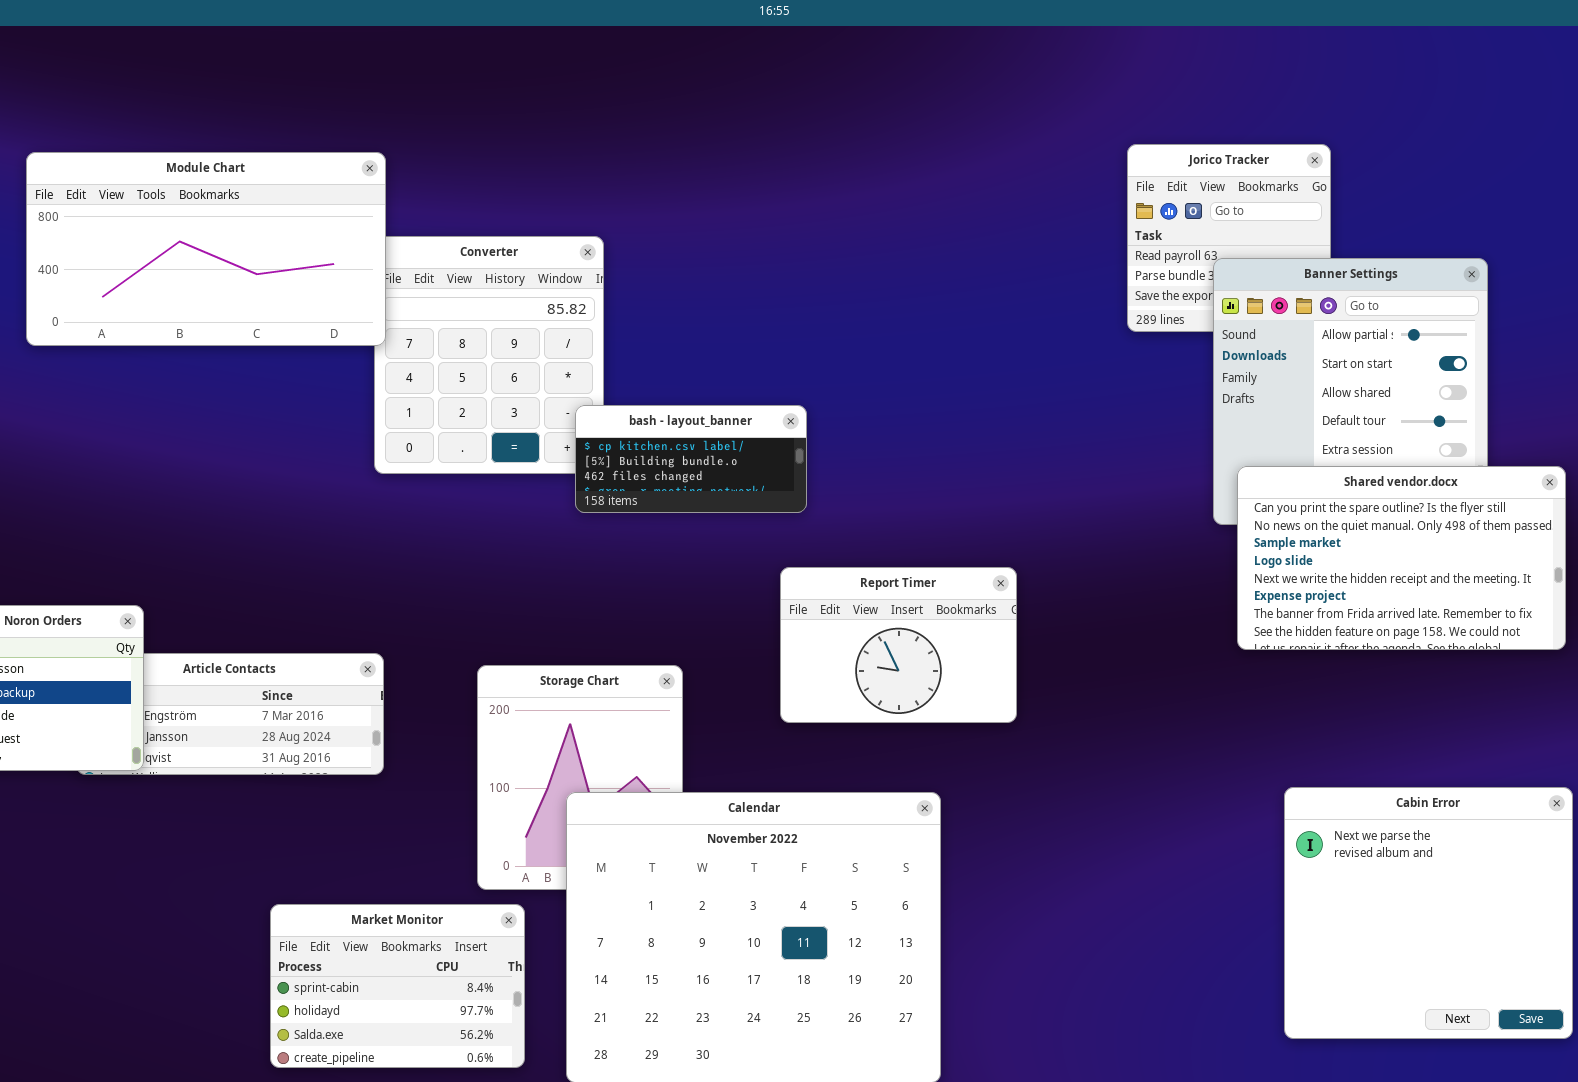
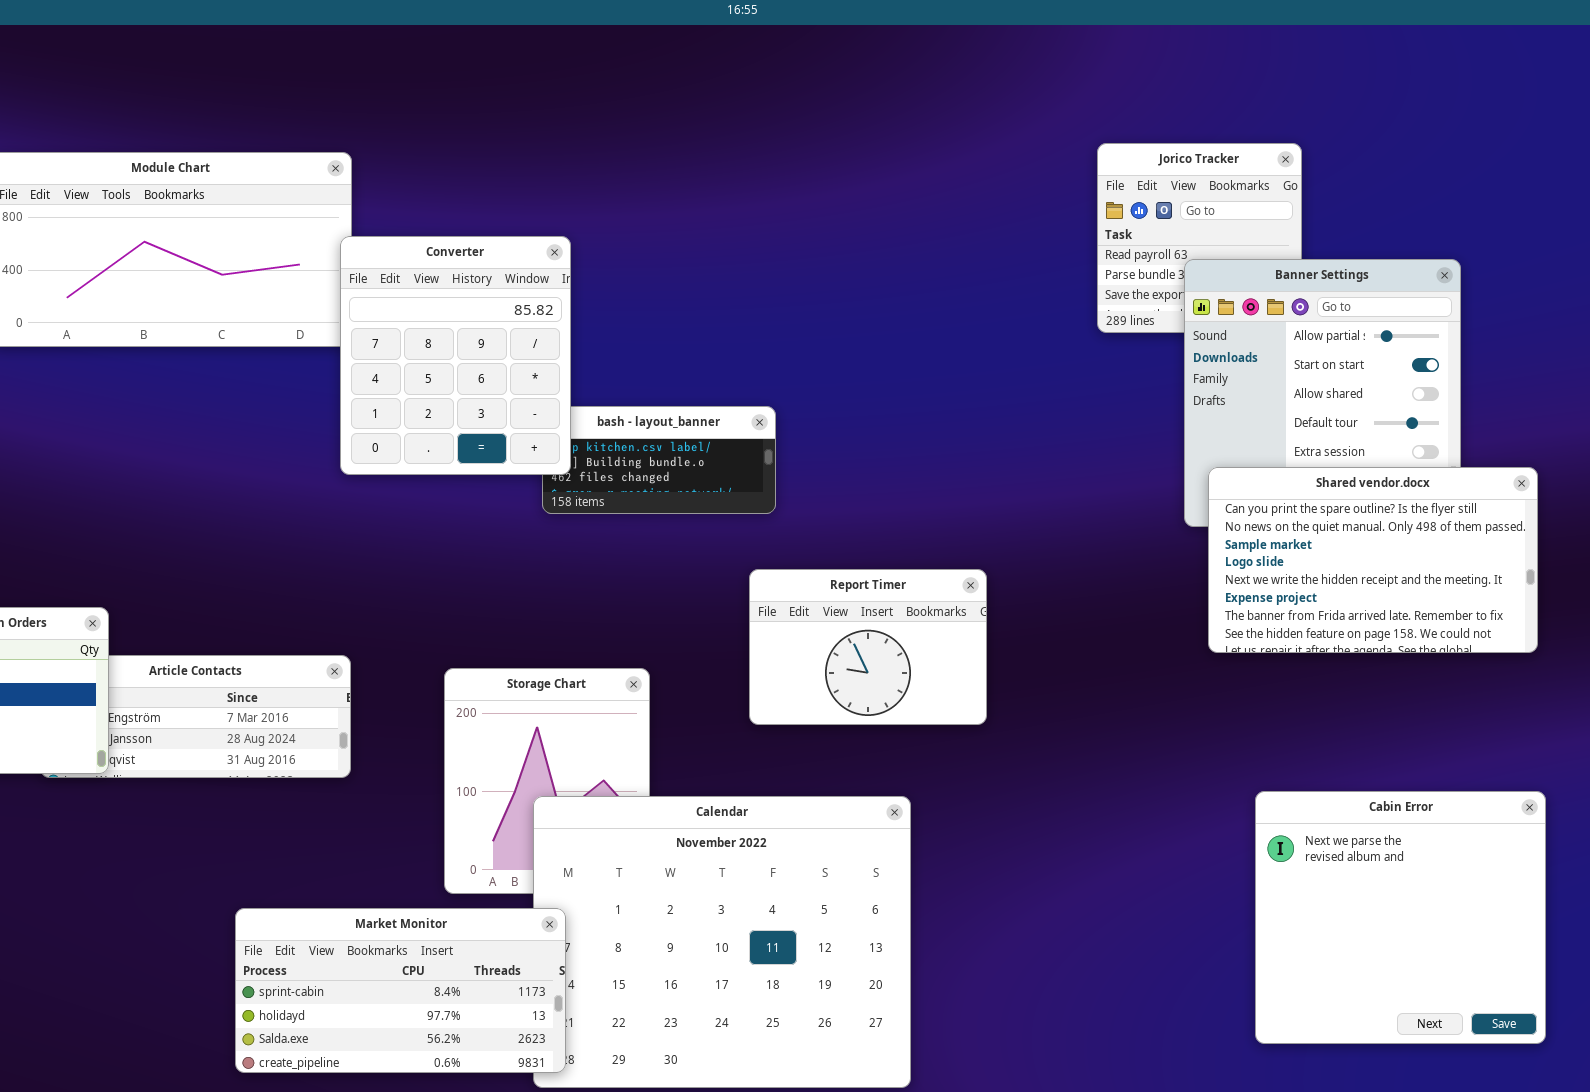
Converter: [374,236,604,474] -> [340,236,571,475], raised
Market Monitor: [270,904,525,1068] -> [235,908,566,1073], resized

